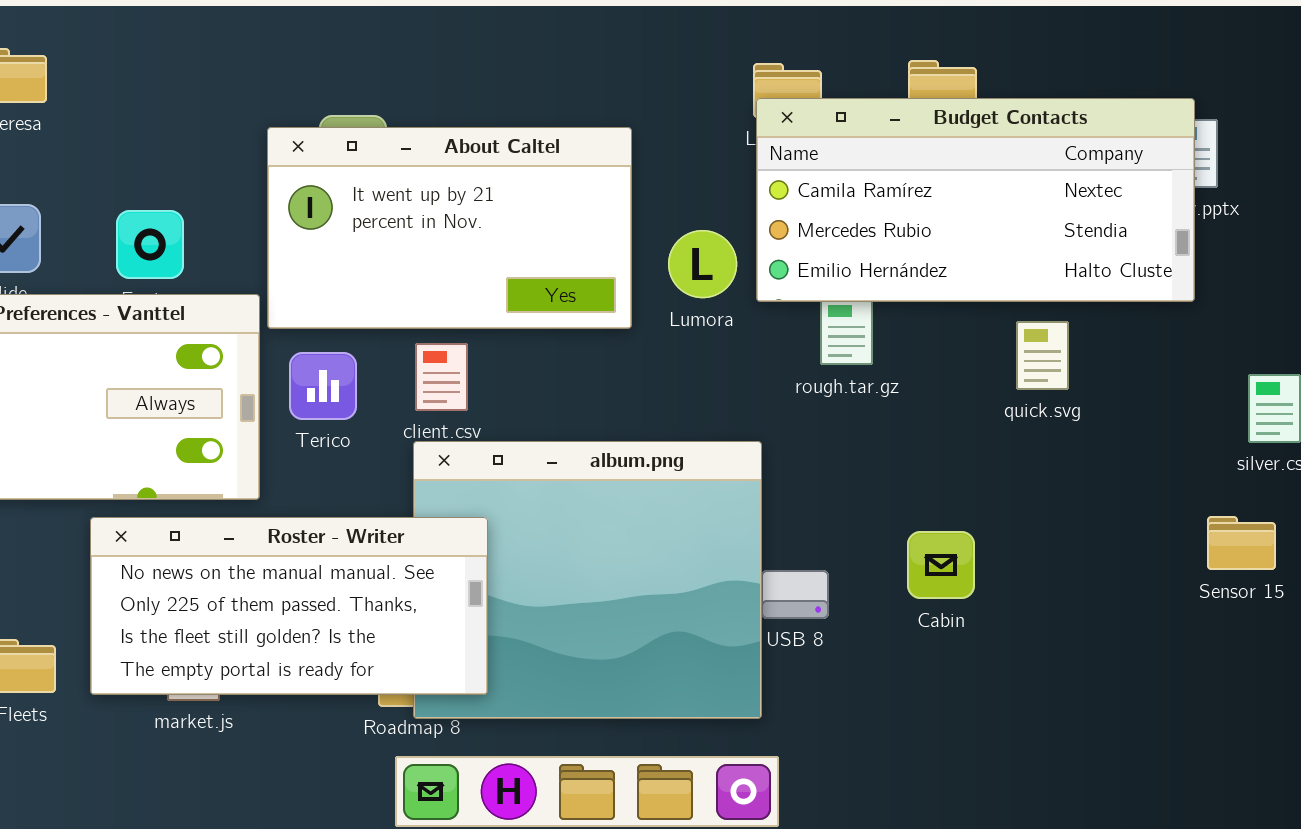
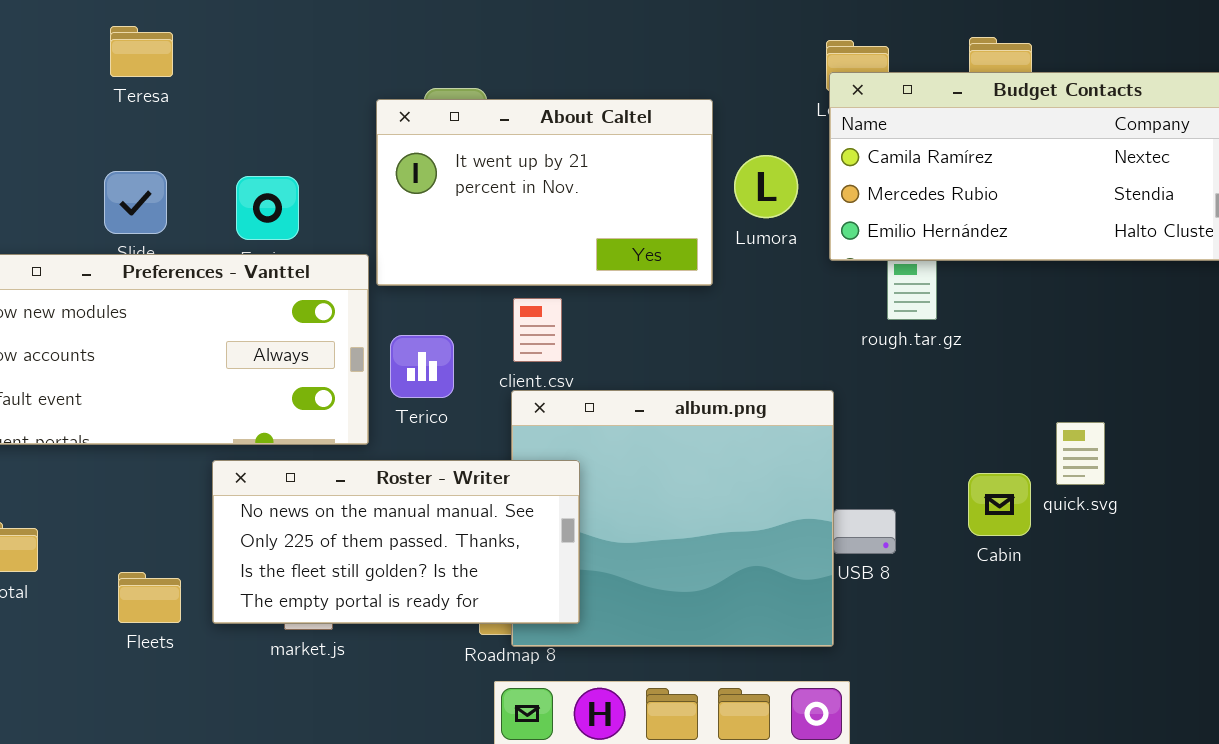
Lumora: [668,230,737,298] -> [734,155,798,218], moved
quick.svg: [1016,321,1069,390] -> [1056,422,1105,485], moved
Terico: [289,352,357,420] -> [390,335,454,398], moved

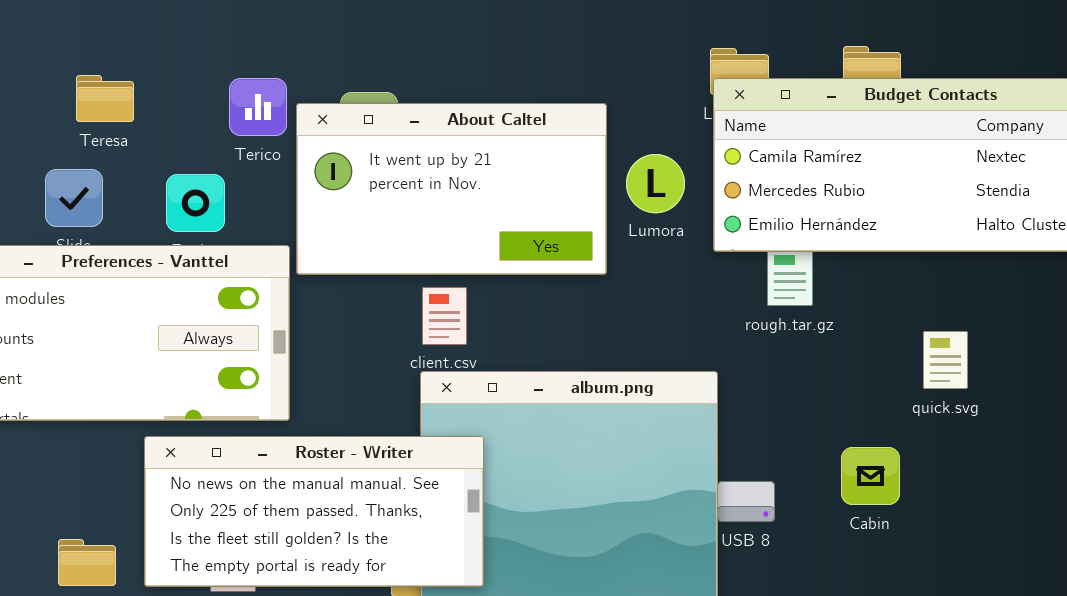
Teresa: [110,26,173,77] -> [76,75,134,122], moved
Terico: [390,335,454,398] -> [229,78,287,136], moved
quick.svg: [1056,422,1105,485] -> [923,331,968,389], moved

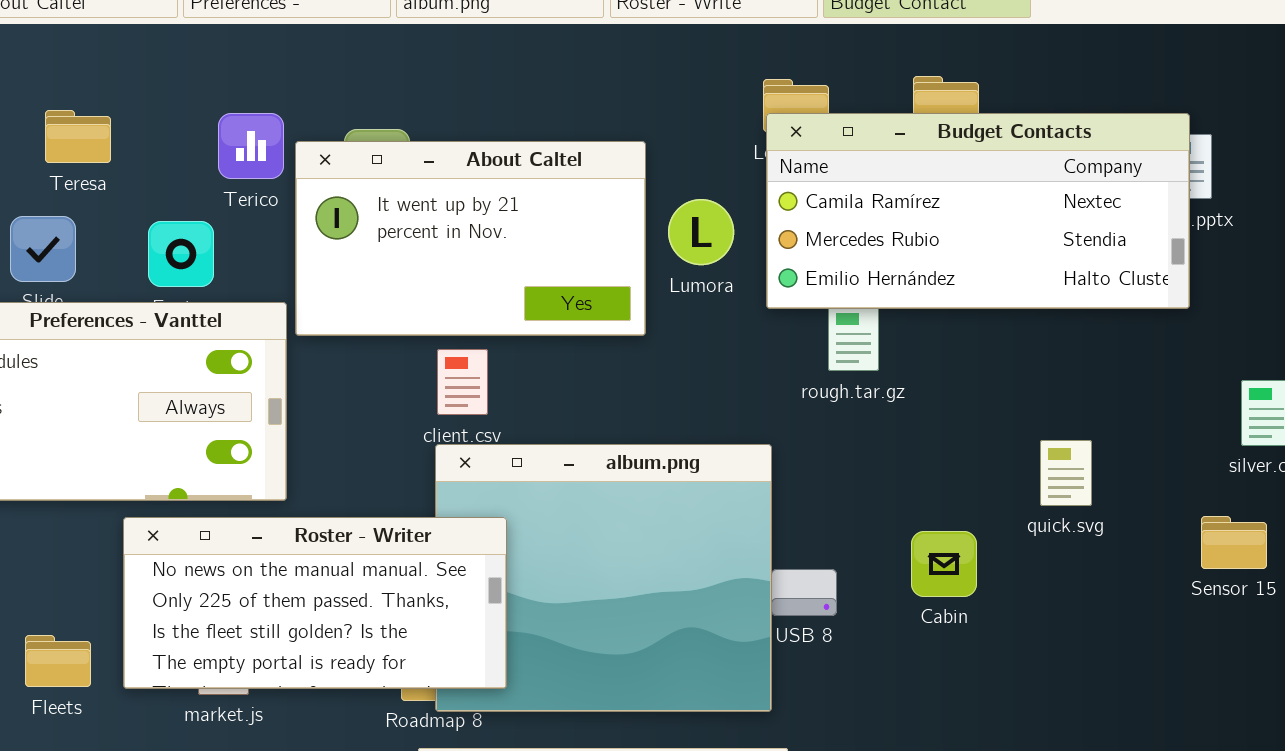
quick.svg: [923,331,968,389] -> [1040,440,1092,506], moved

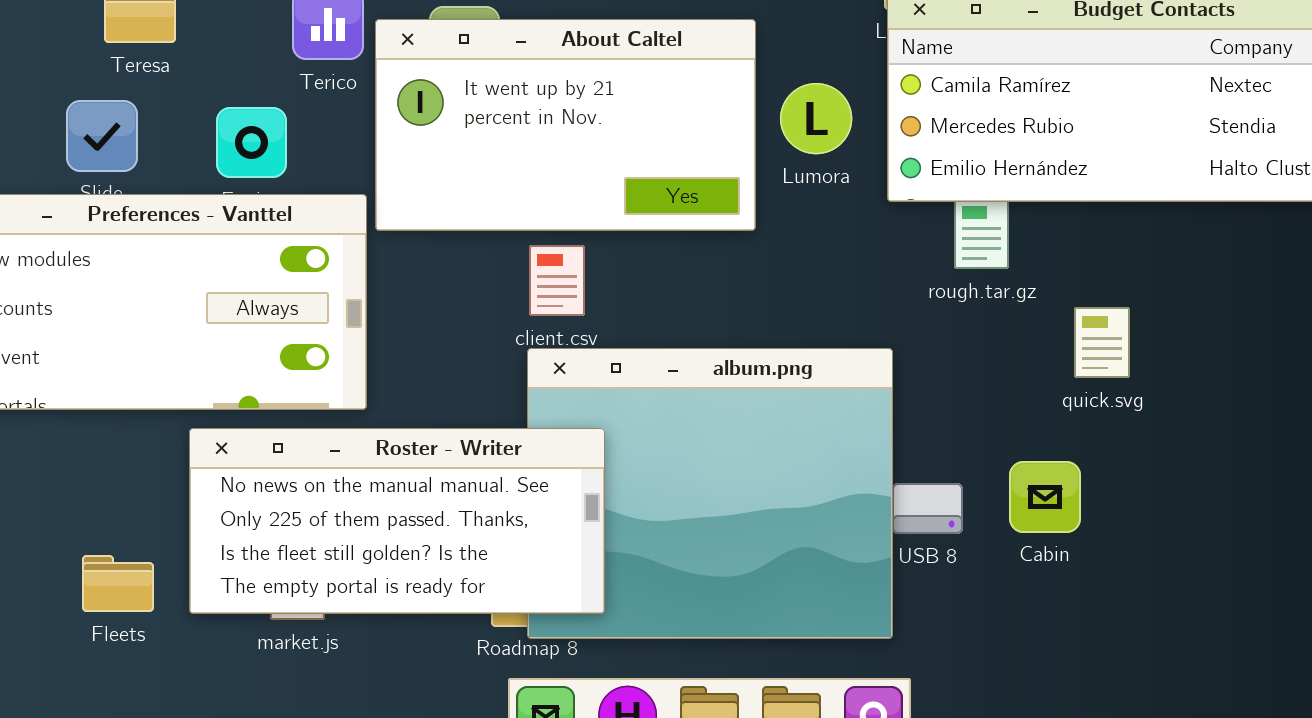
quick.svg: [1040,440,1092,506] -> [1074,307,1130,378], moved
Cabin: [911,531,977,597] -> [1009,461,1081,533], moved

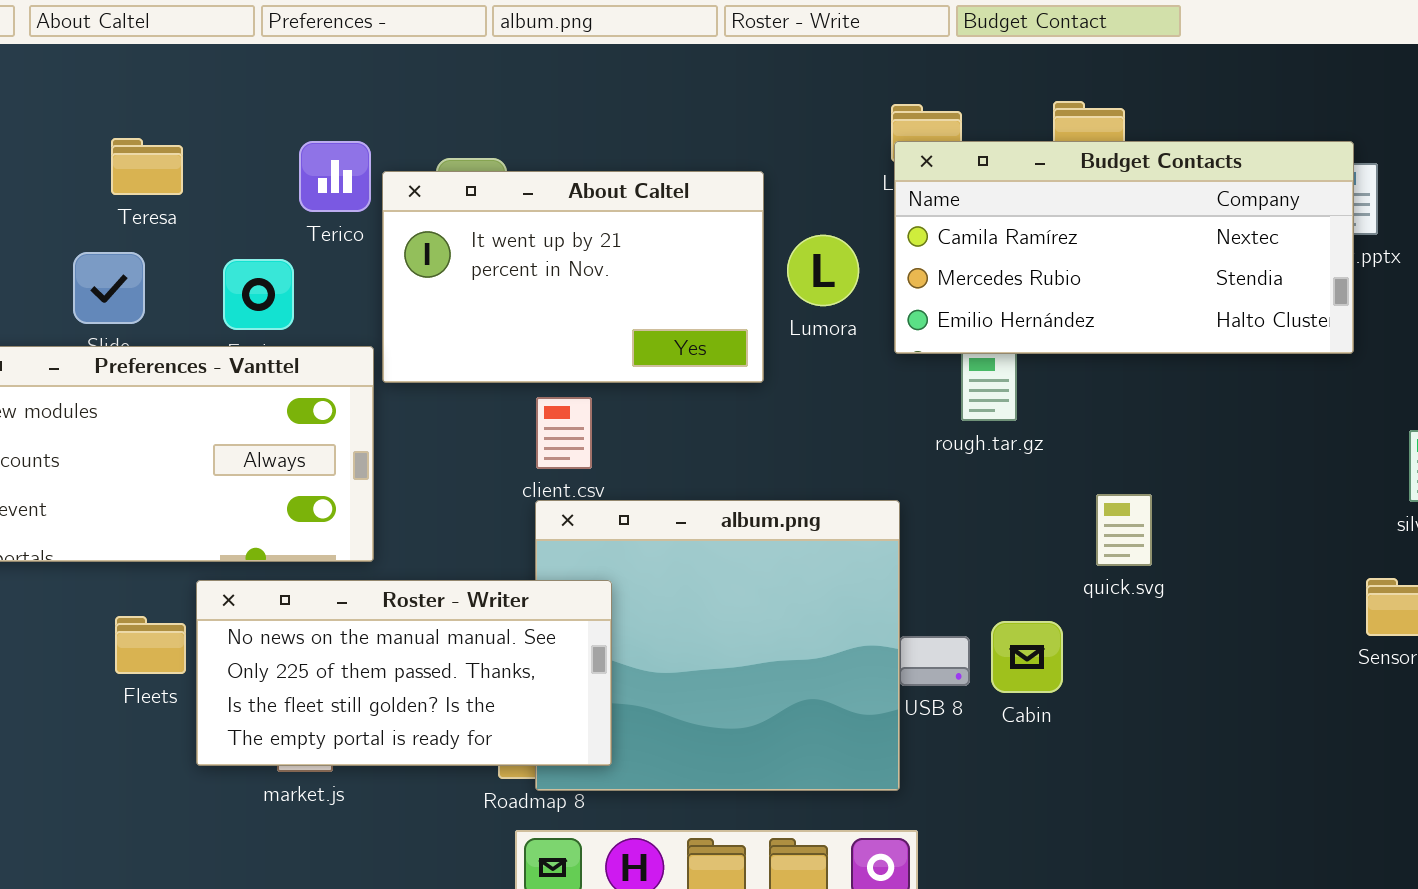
quick.svg: [1074,307,1130,378] -> [1096,494,1152,566], moved
Cabin: [1009,461,1081,533] -> [991,621,1063,693], moved
Fleets: [82,555,154,612] -> [115,616,186,674], moved

